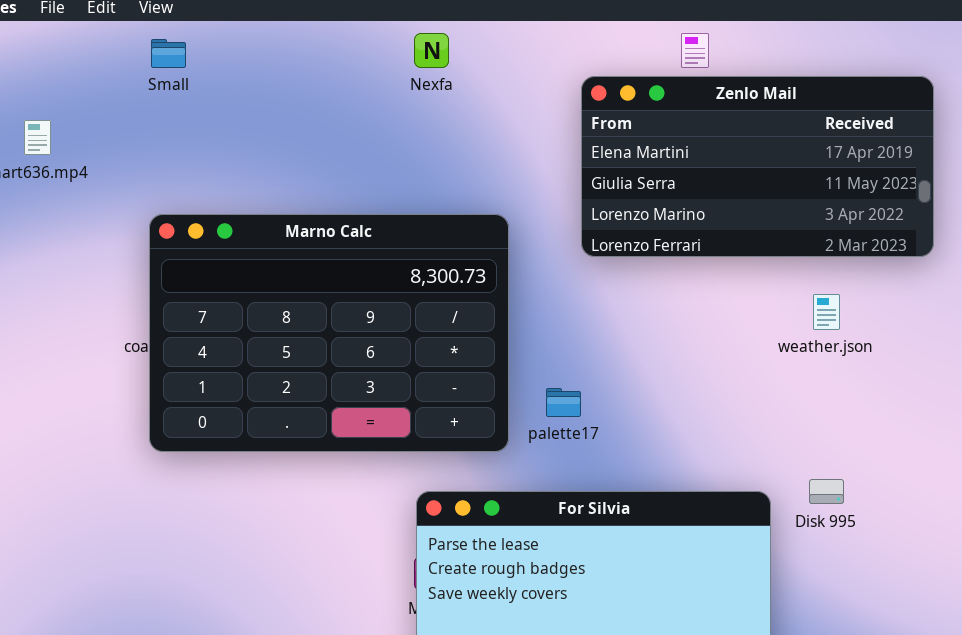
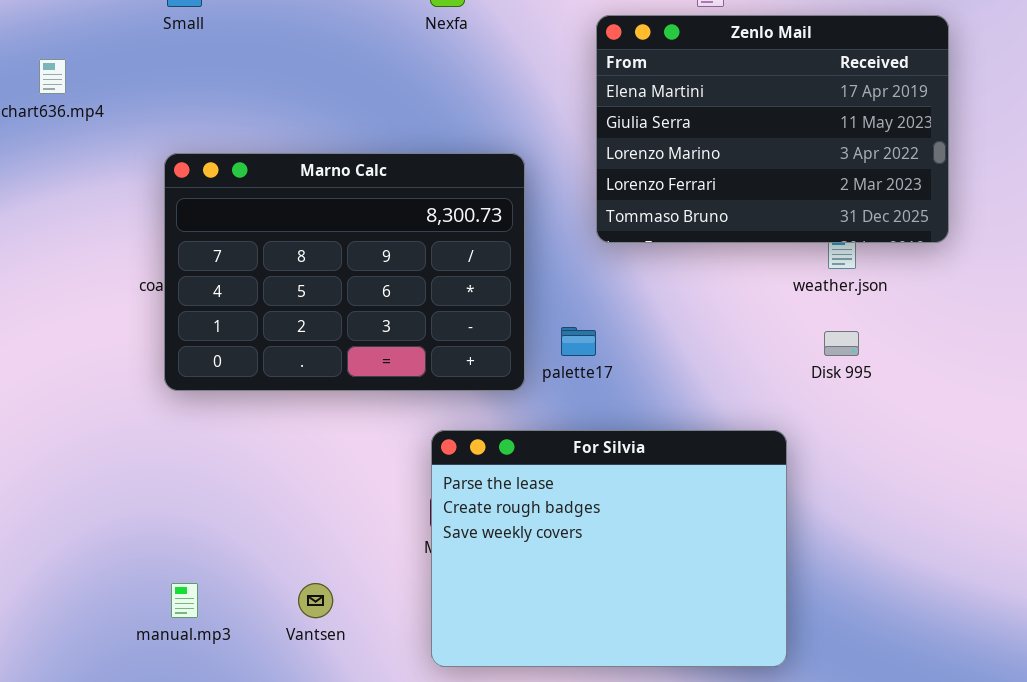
Zenlo Mail: [581,76,934,257] -> [596,15,949,243], resized
Disk 995: [809,479,844,504] -> [824,331,859,356], moved

